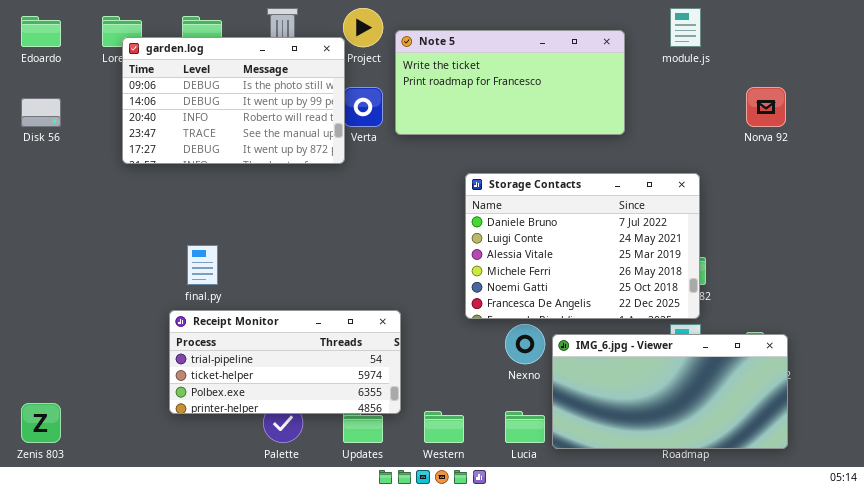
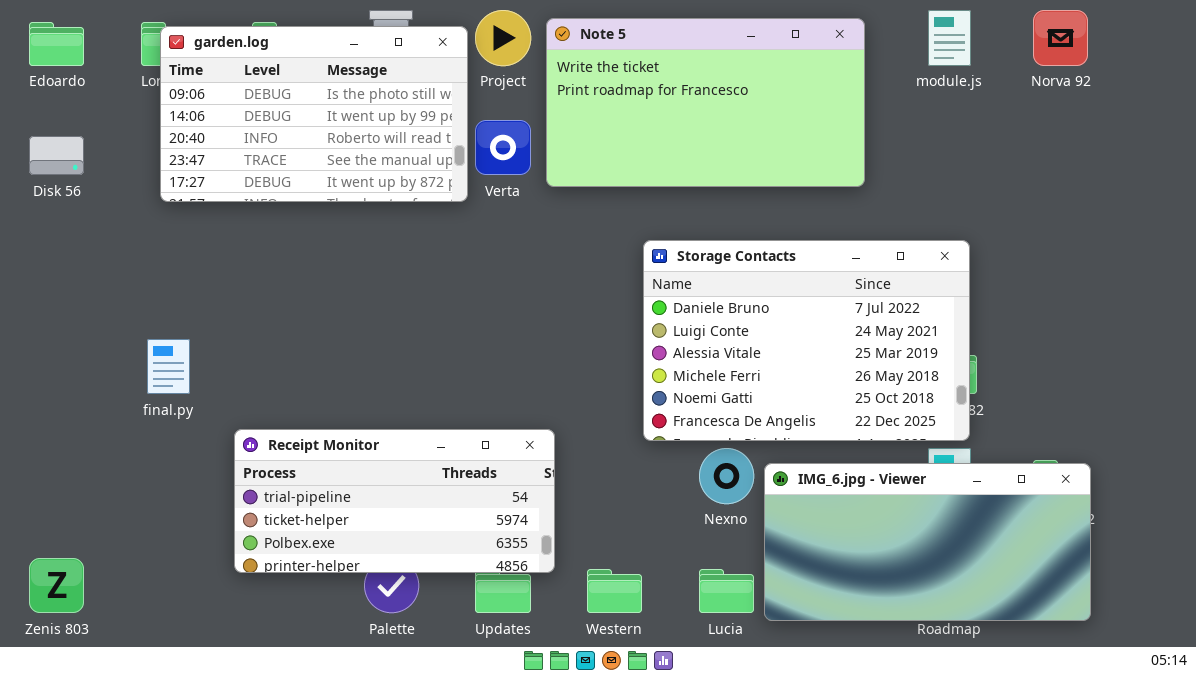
Note 5: [395,30,625,135] -> [546,18,865,187], resized
garden.log: [122,37,345,164] -> [160,26,468,202], moved
Norva 92: [746,87,786,127] -> [1033,10,1088,66], moved
final.py: [187,245,218,285] -> [147,339,190,394], moved

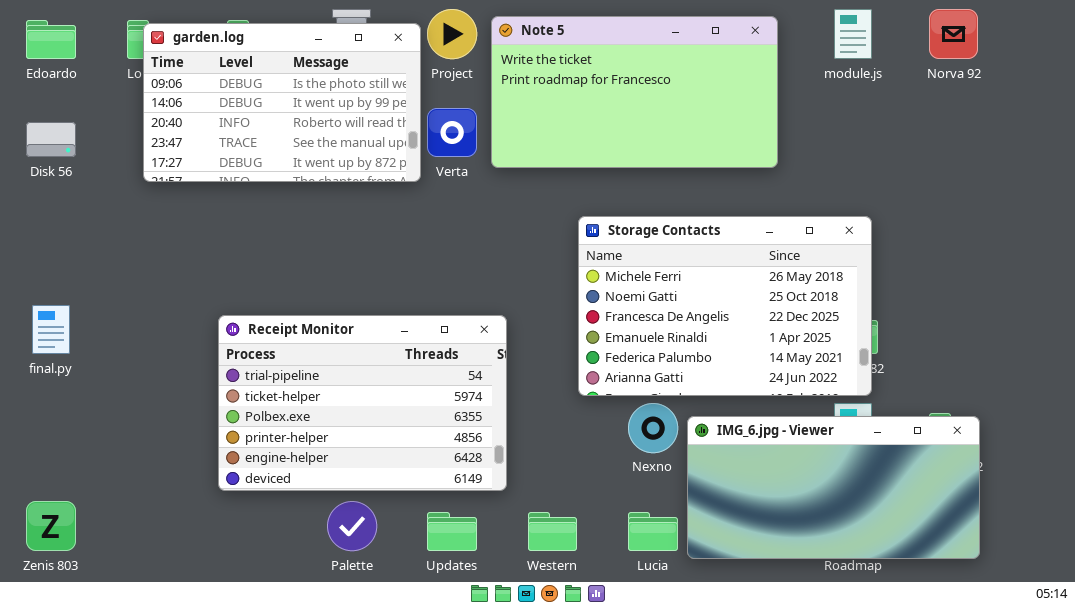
Storage Contacts: [643,240,970,441] -> [578,216,872,396], scrolled down 3 rows
final.py: [147,339,190,394] -> [32,305,70,354], moved
Receipt Monitor: [234,429,555,573] -> [218,315,507,491], moved, resized

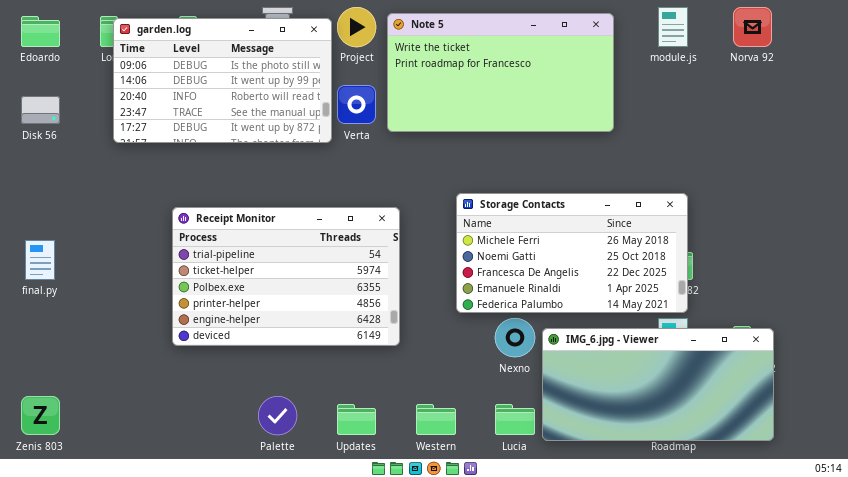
Storage Contacts: [578,216,872,396] -> [456,193,688,313], resized
Receipt Monitor: [218,315,507,491] -> [172,207,400,346], moved

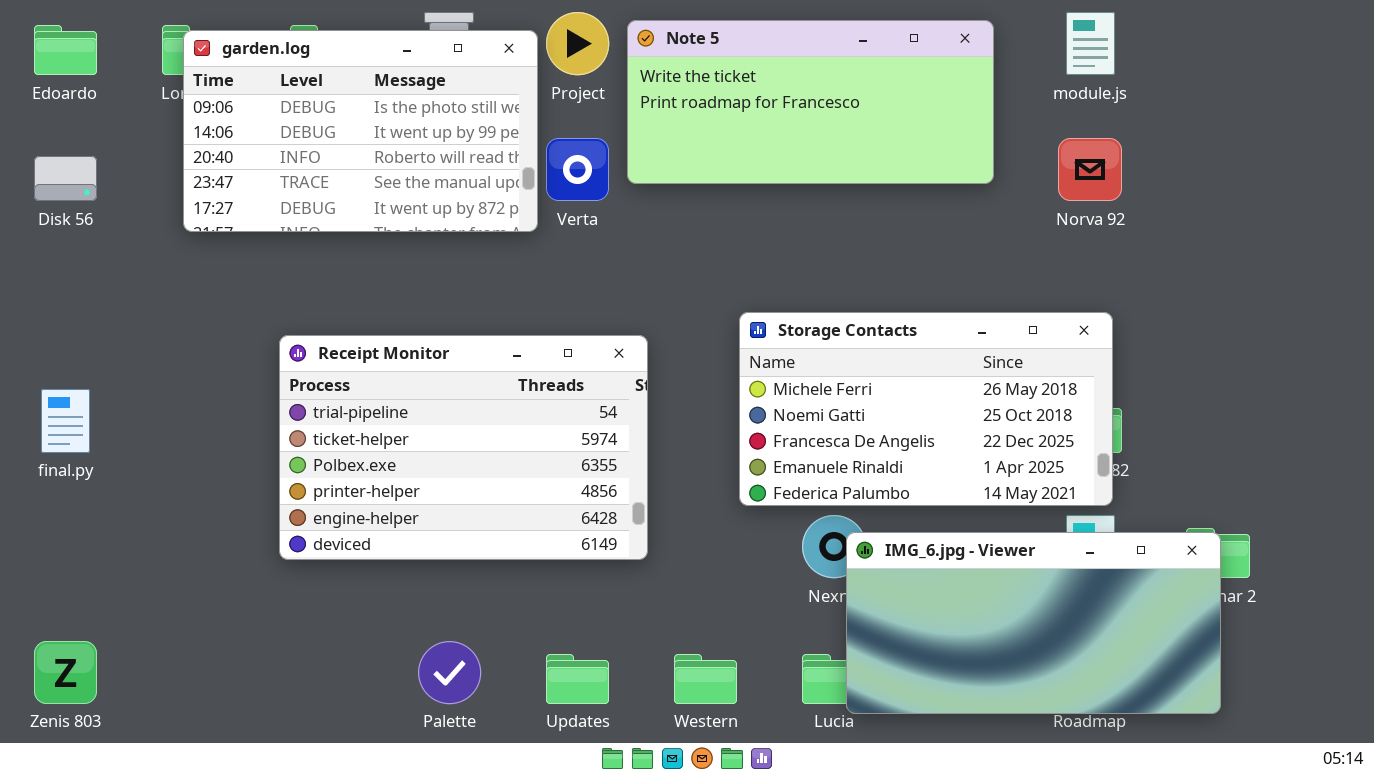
Norva 92: [733,7,772,47] -> [1058,138,1122,201], moved
Note 5: [387,13,614,132] -> [627,20,994,184], resized
IMG_6.jpg - Viewer: [542,328,774,441] -> [846,532,1221,714], moved

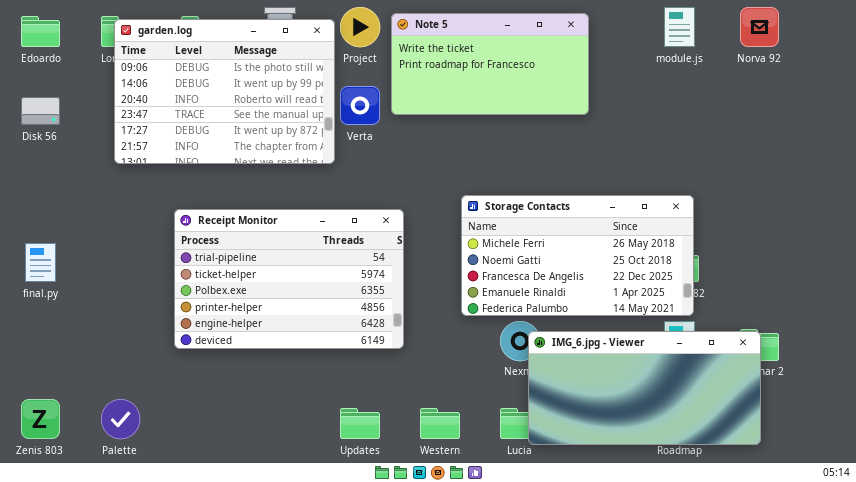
Note 5: [627,20,994,184] -> [391,13,589,115], resized
garden.log: [183,30,538,232] -> [114,19,335,164], resized
Norva 92: [1058,138,1122,201] -> [740,7,779,47], moved
Palette: [418,641,481,704] -> [101,399,140,439], moved

